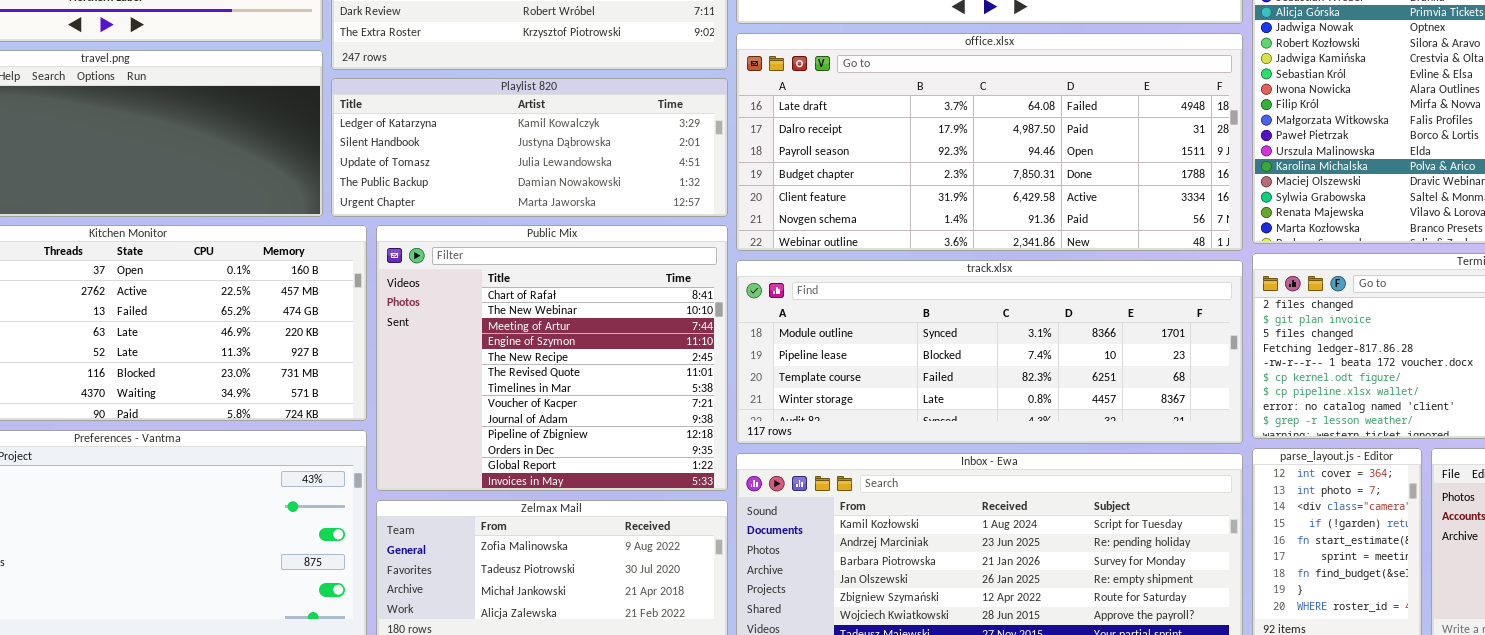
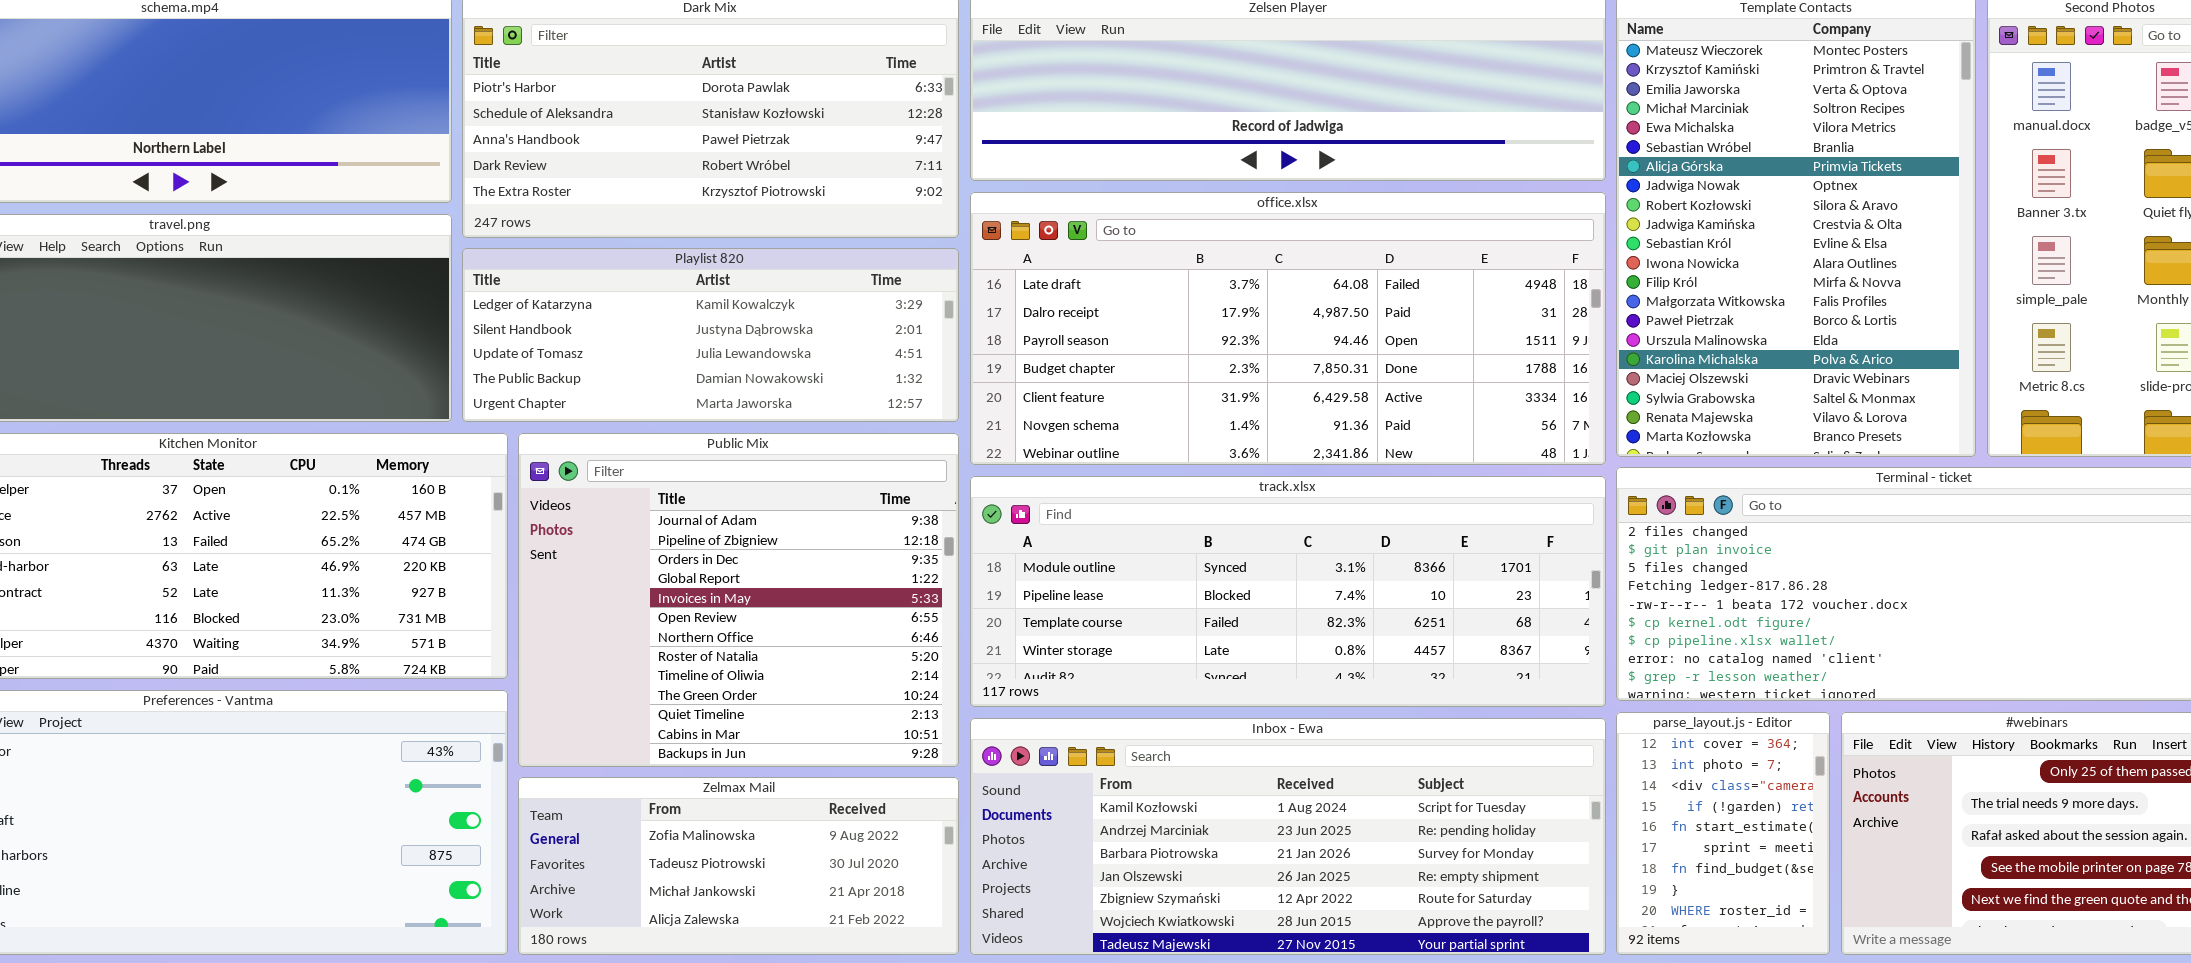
Public Mix: [376,225,728,491] -> [518,433,959,767], scrolled down 8 rows

